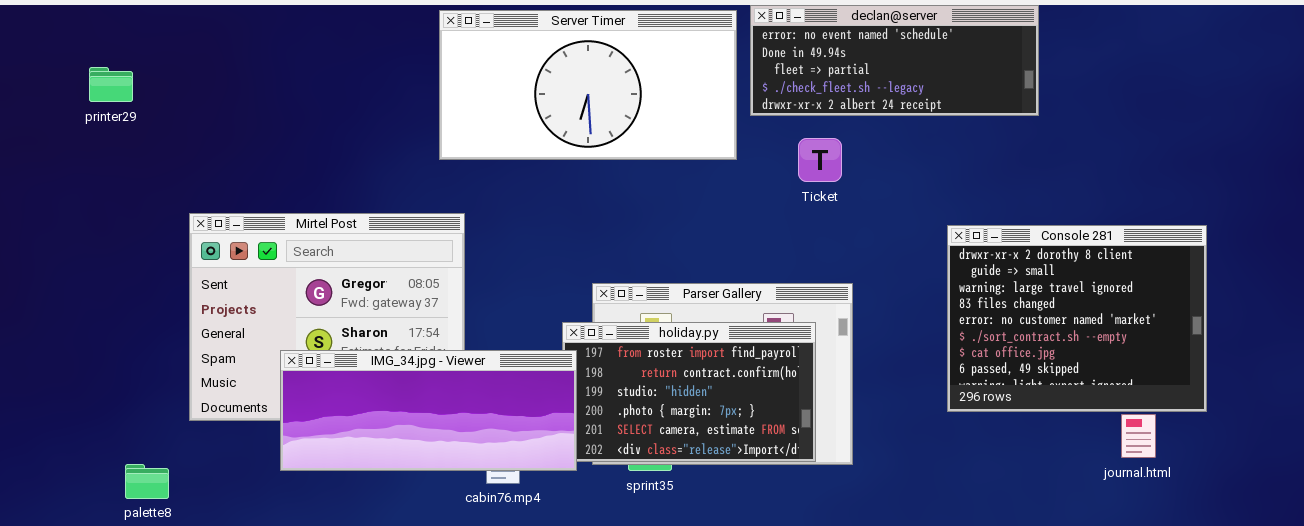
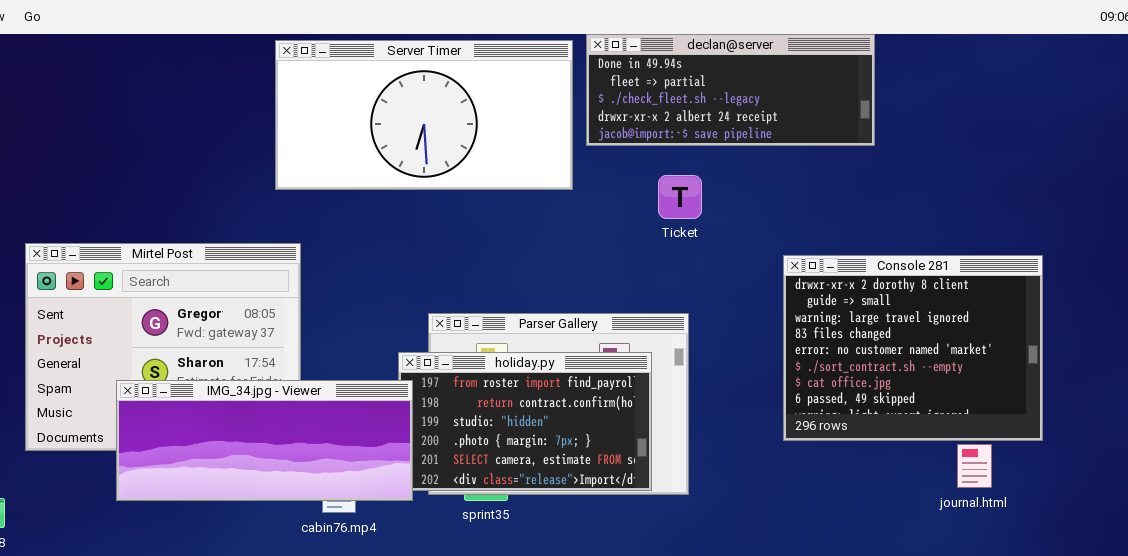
declan@server: [750,5,1039,116] -> [586,34,875,146], scrolled down 1 row
Ticket: [798,138,842,182] -> [658,175,702,219], moved

